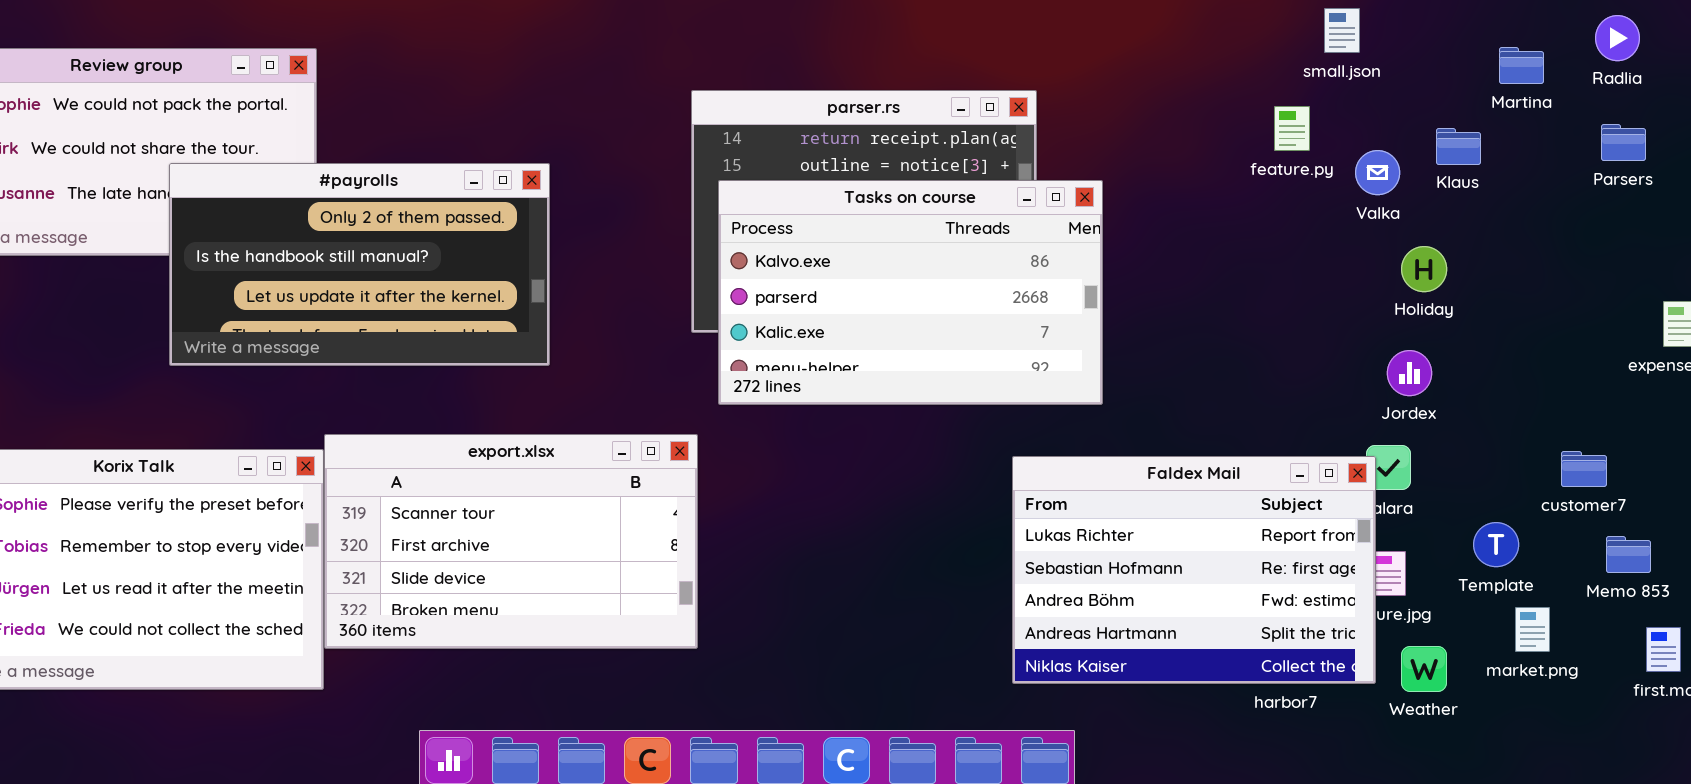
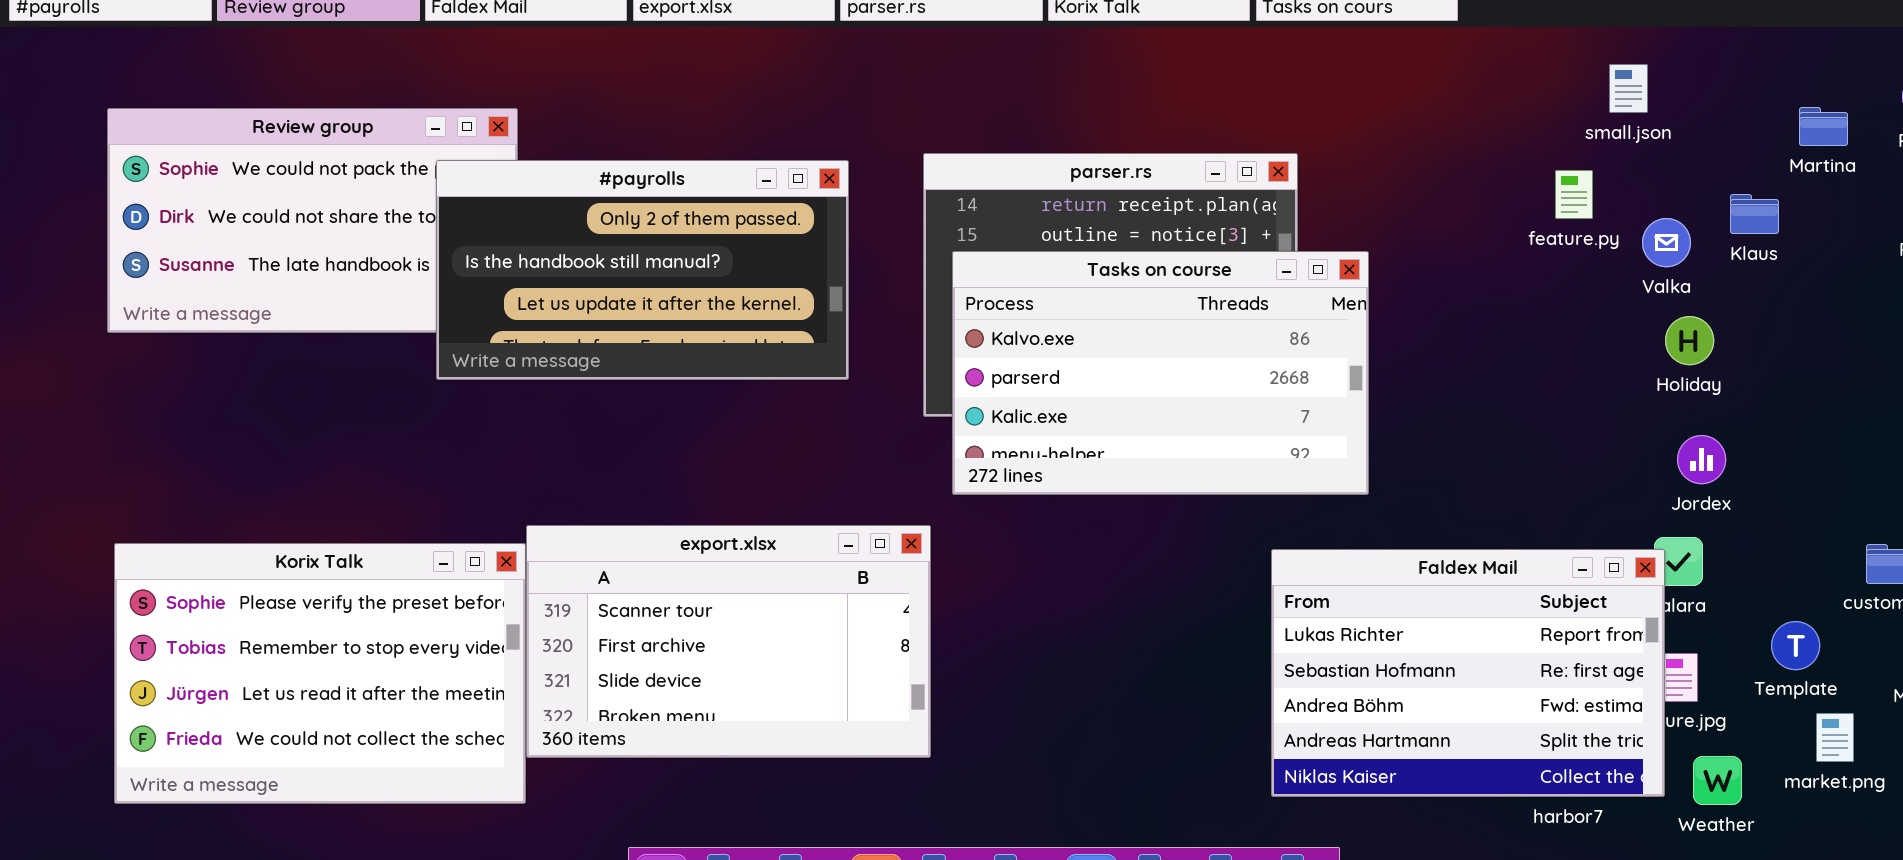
#payrolls: [169,163,550,366] -> [436,160,849,380], moved
Holiday: [1401,246,1447,292] -> [1665,316,1714,365], moved

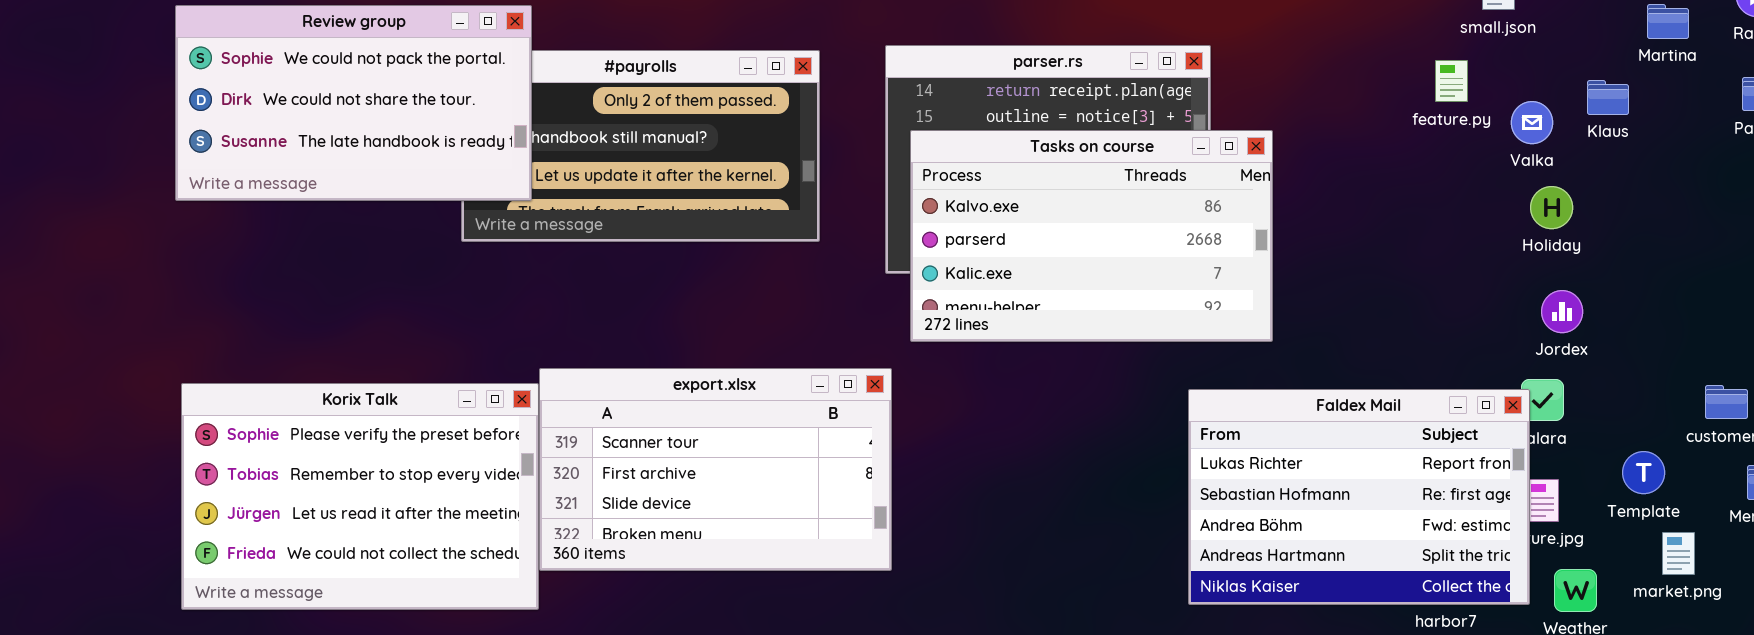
Review group: [107,108,518,333] -> [175,5,532,201], raised

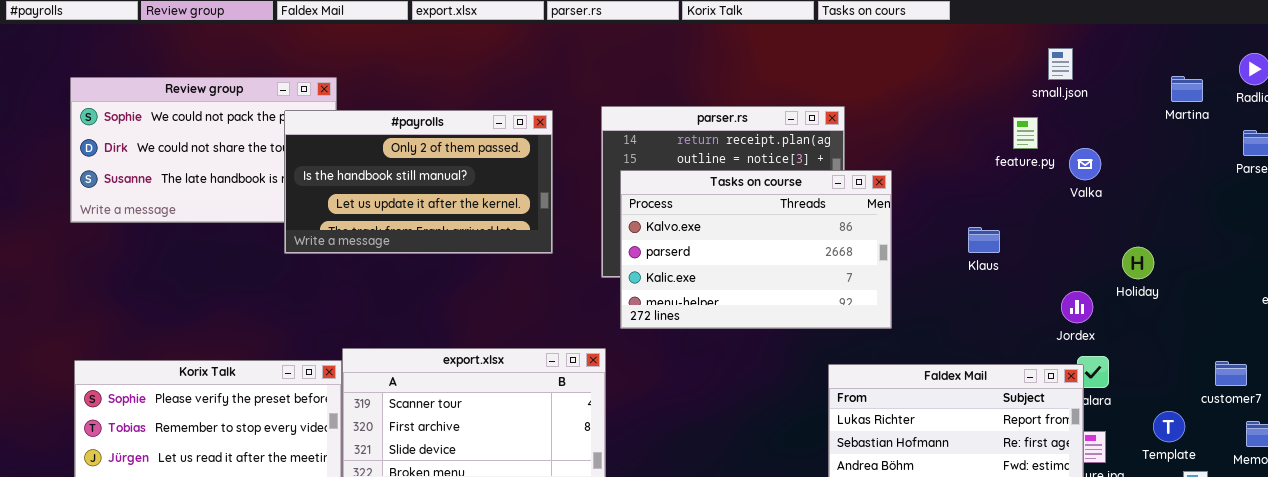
#payrolls: [461,50,820,242] -> [284,110,553,254], raised
Klaus: [1587,80,1629,115] -> [968,227,1000,253], moved
Holiday: [1530,186,1573,229] -> [1122,247,1154,279], moved
Jordex: [1541,290,1583,333] -> [1061,291,1093,323], moved

